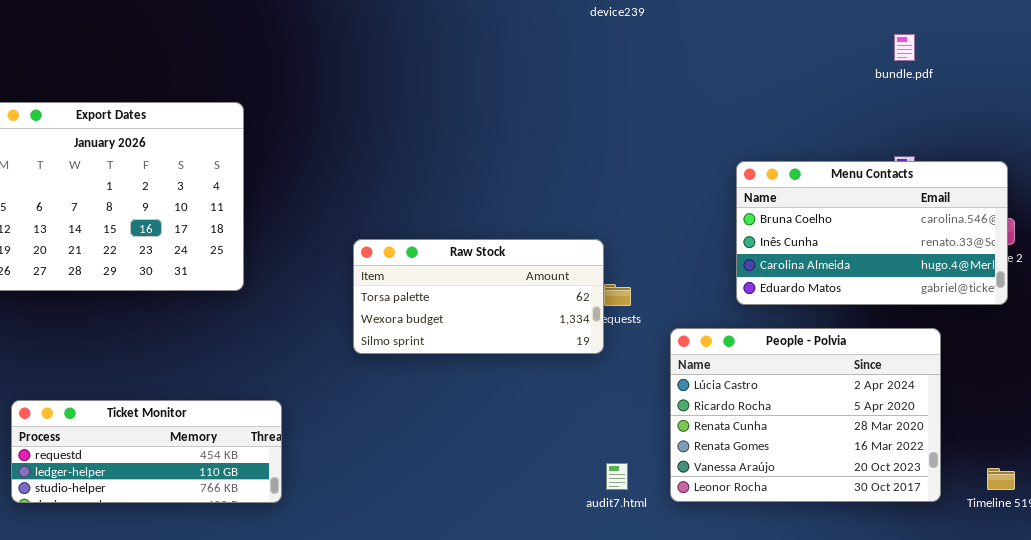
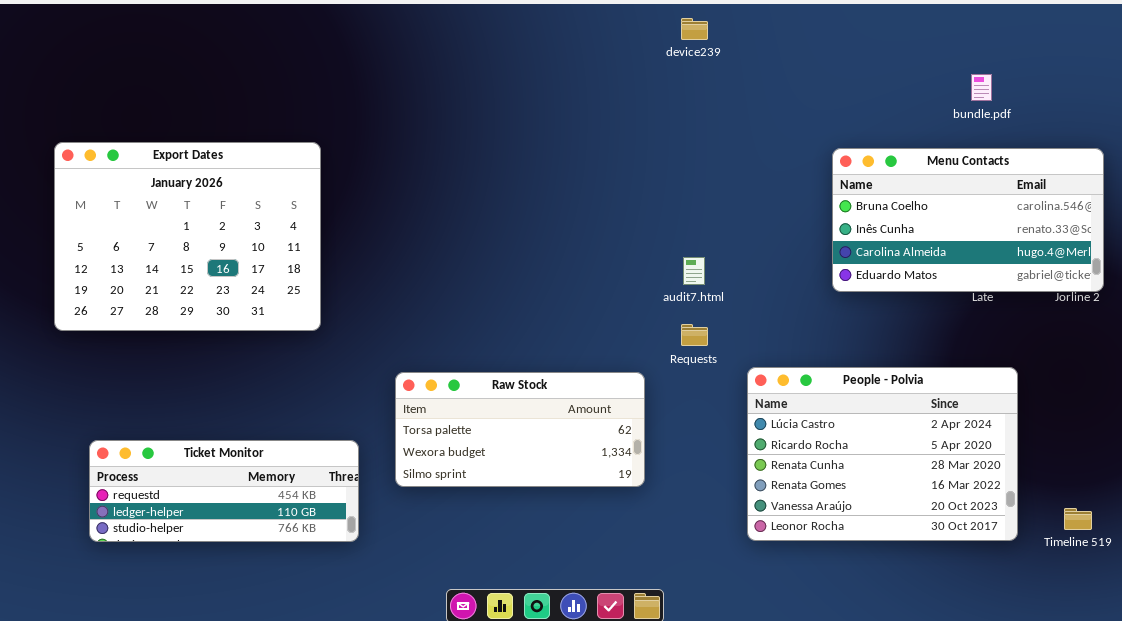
Menu Contacts: [736,161,1008,305] -> [832,148,1104,292], moved
Raw Stock: [353,239,604,354] -> [395,372,645,487], moved
audit7.html: [606,463,628,490] -> [683,257,705,285], moved

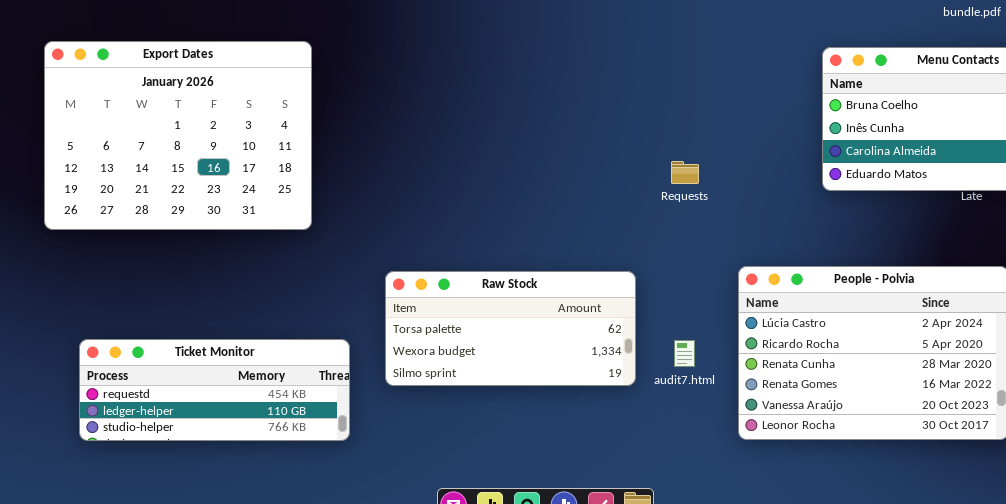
audit7.html: [683,257,705,285] -> [674,340,695,367], moved
Requests: [681,324,708,346] -> [671,161,699,184], moved

